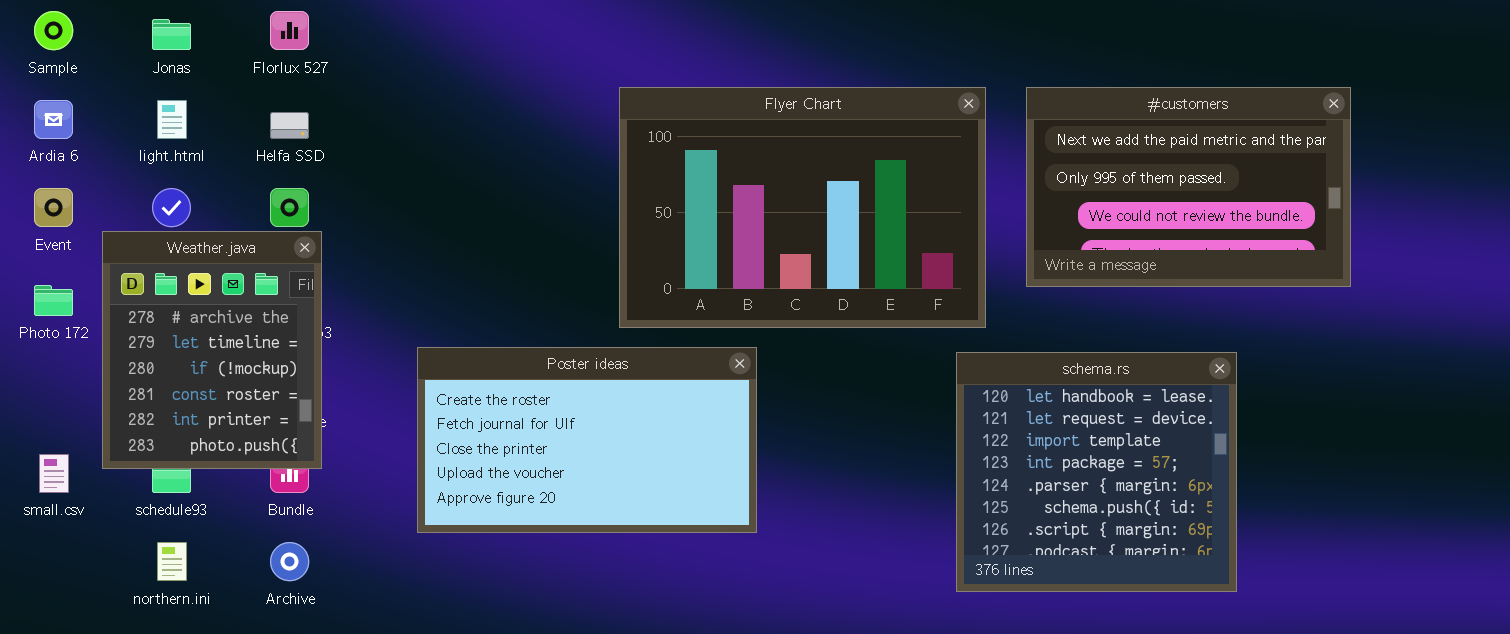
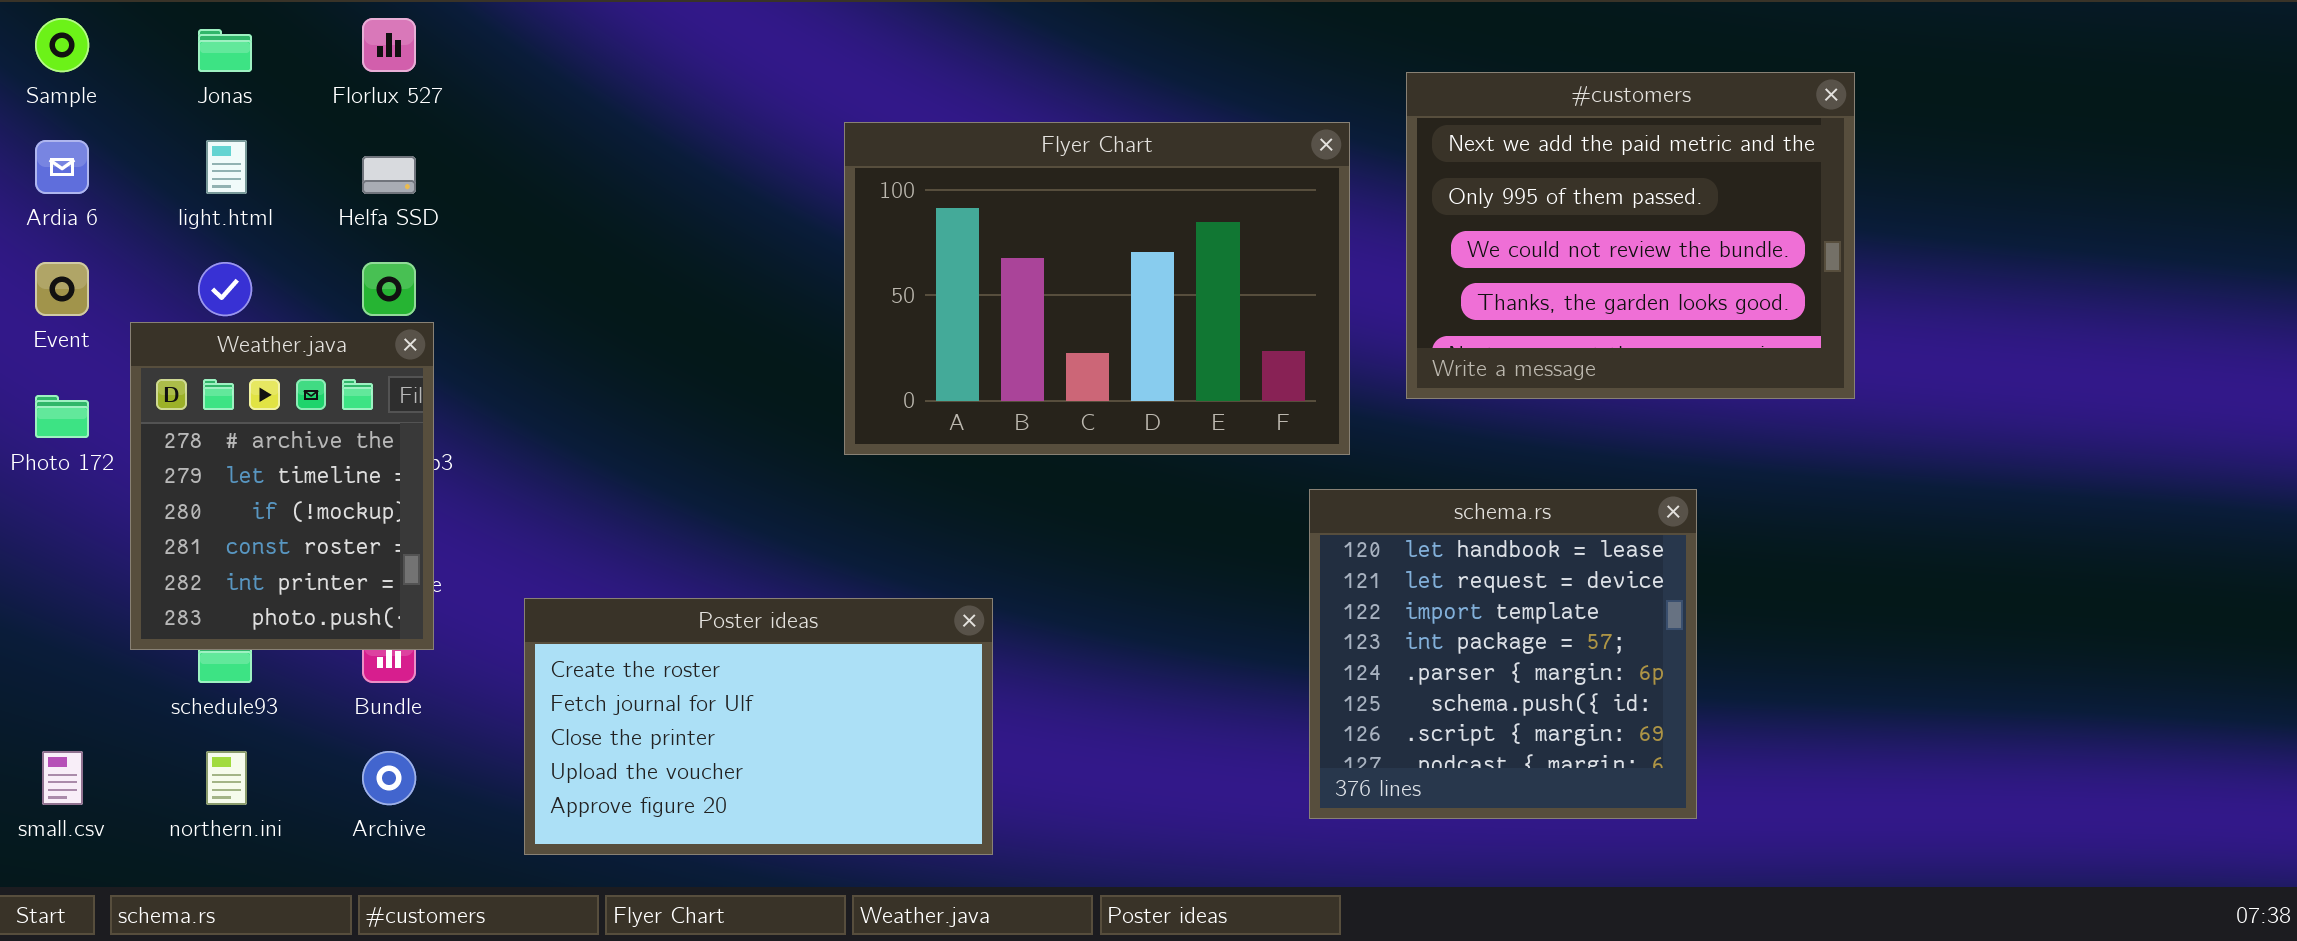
#customers: [1026,87,1351,287] -> [1406,72,1855,399], resized
Poster ideas: [417,347,757,533] -> [524,598,993,855], moved
small.csv: [39,454,69,493] -> [42,751,83,805], moved

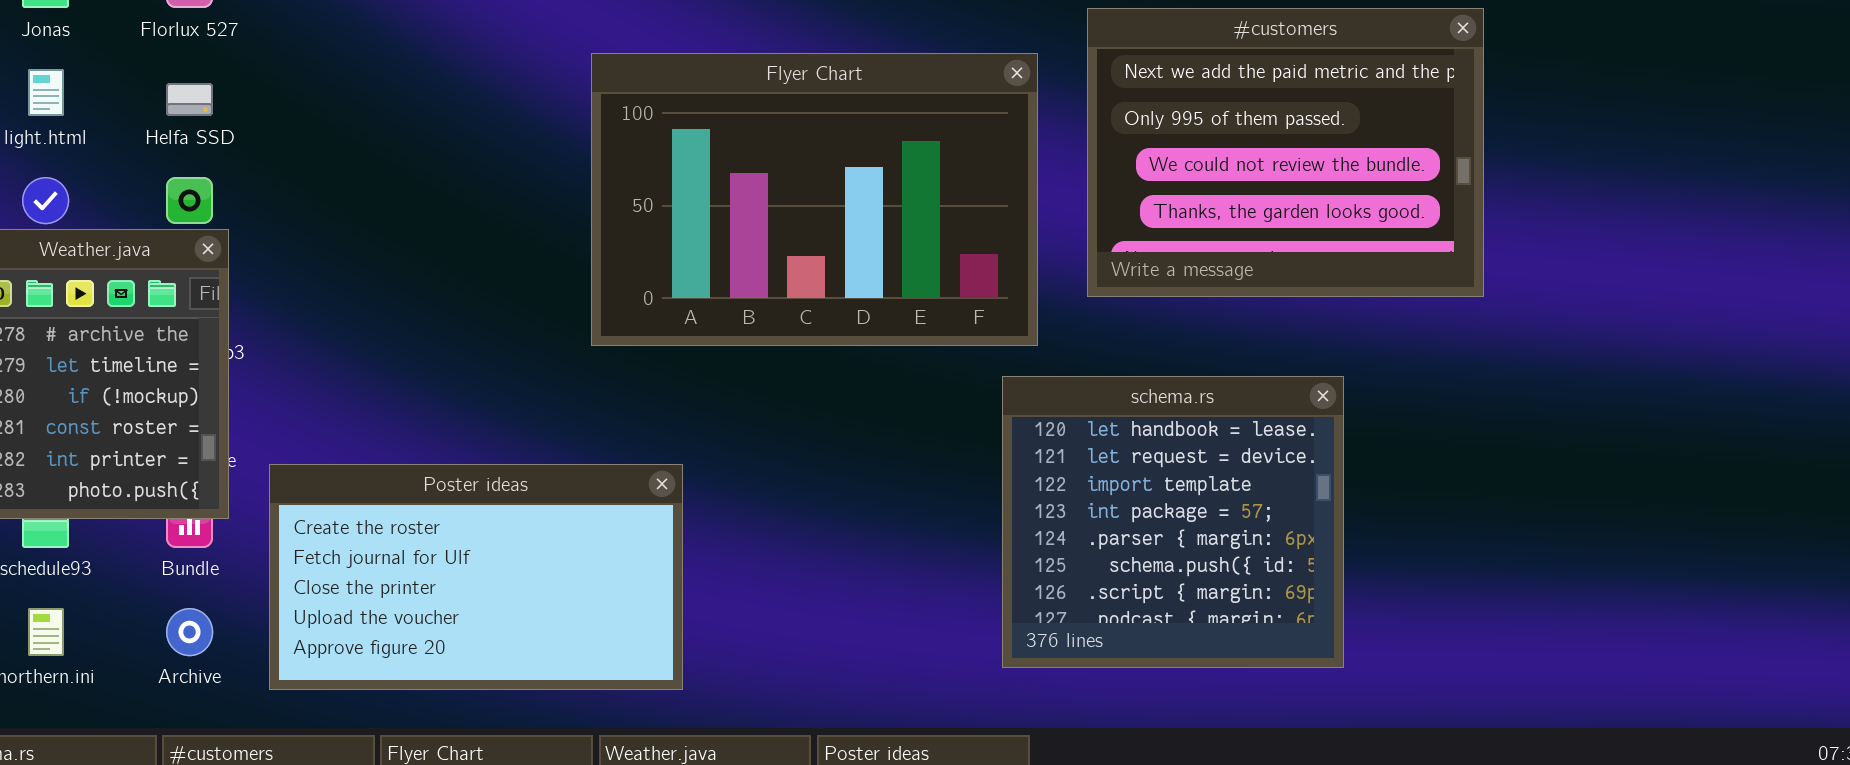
Poster ideas: [524,598,993,855] -> [269,464,683,690], moved

